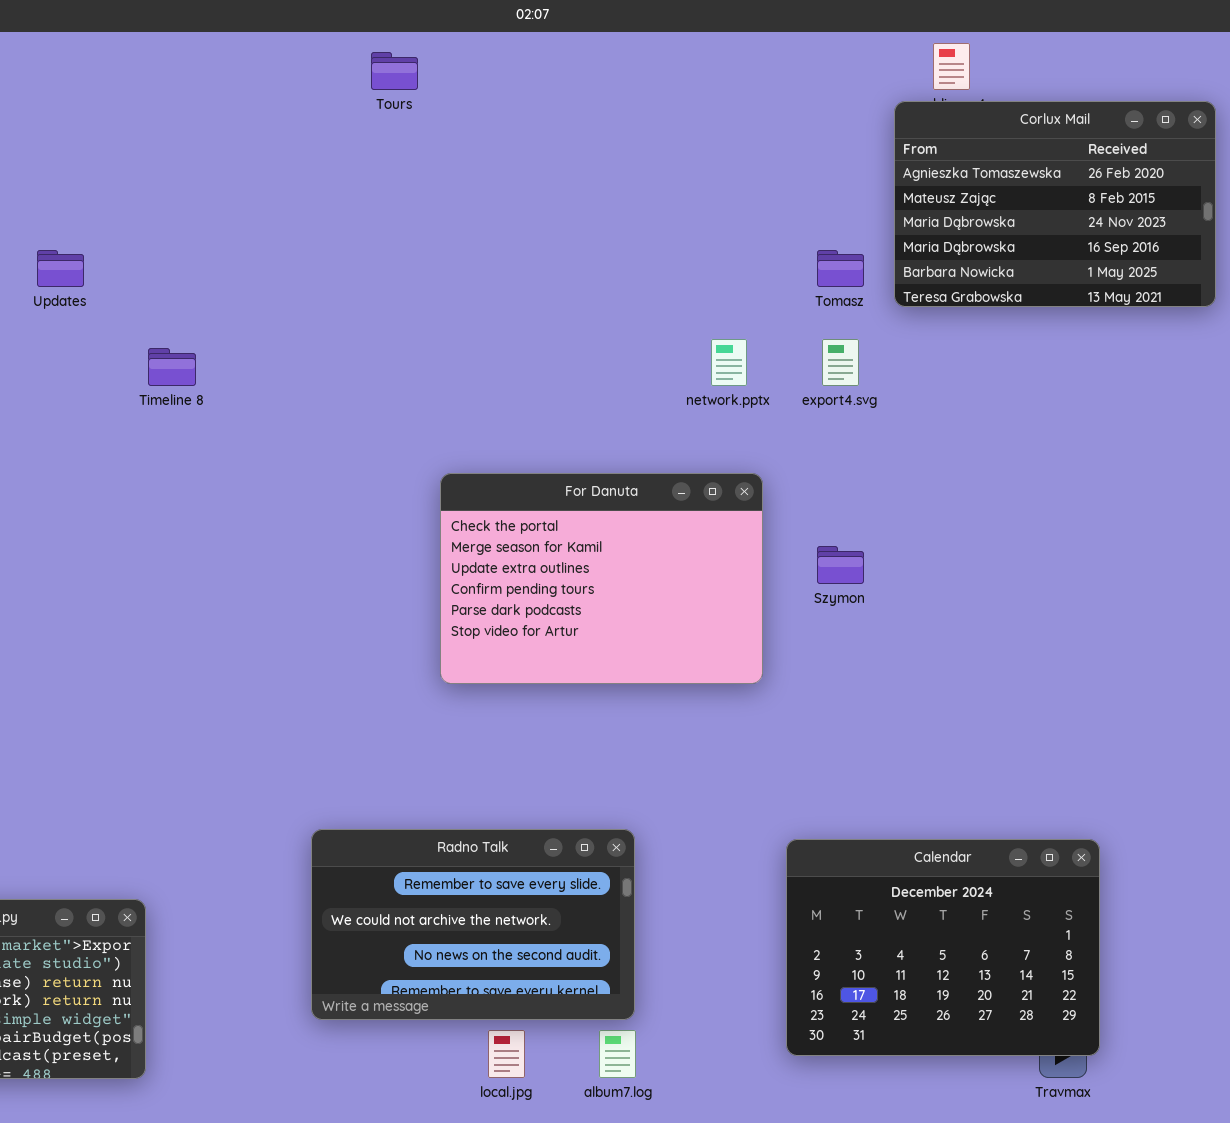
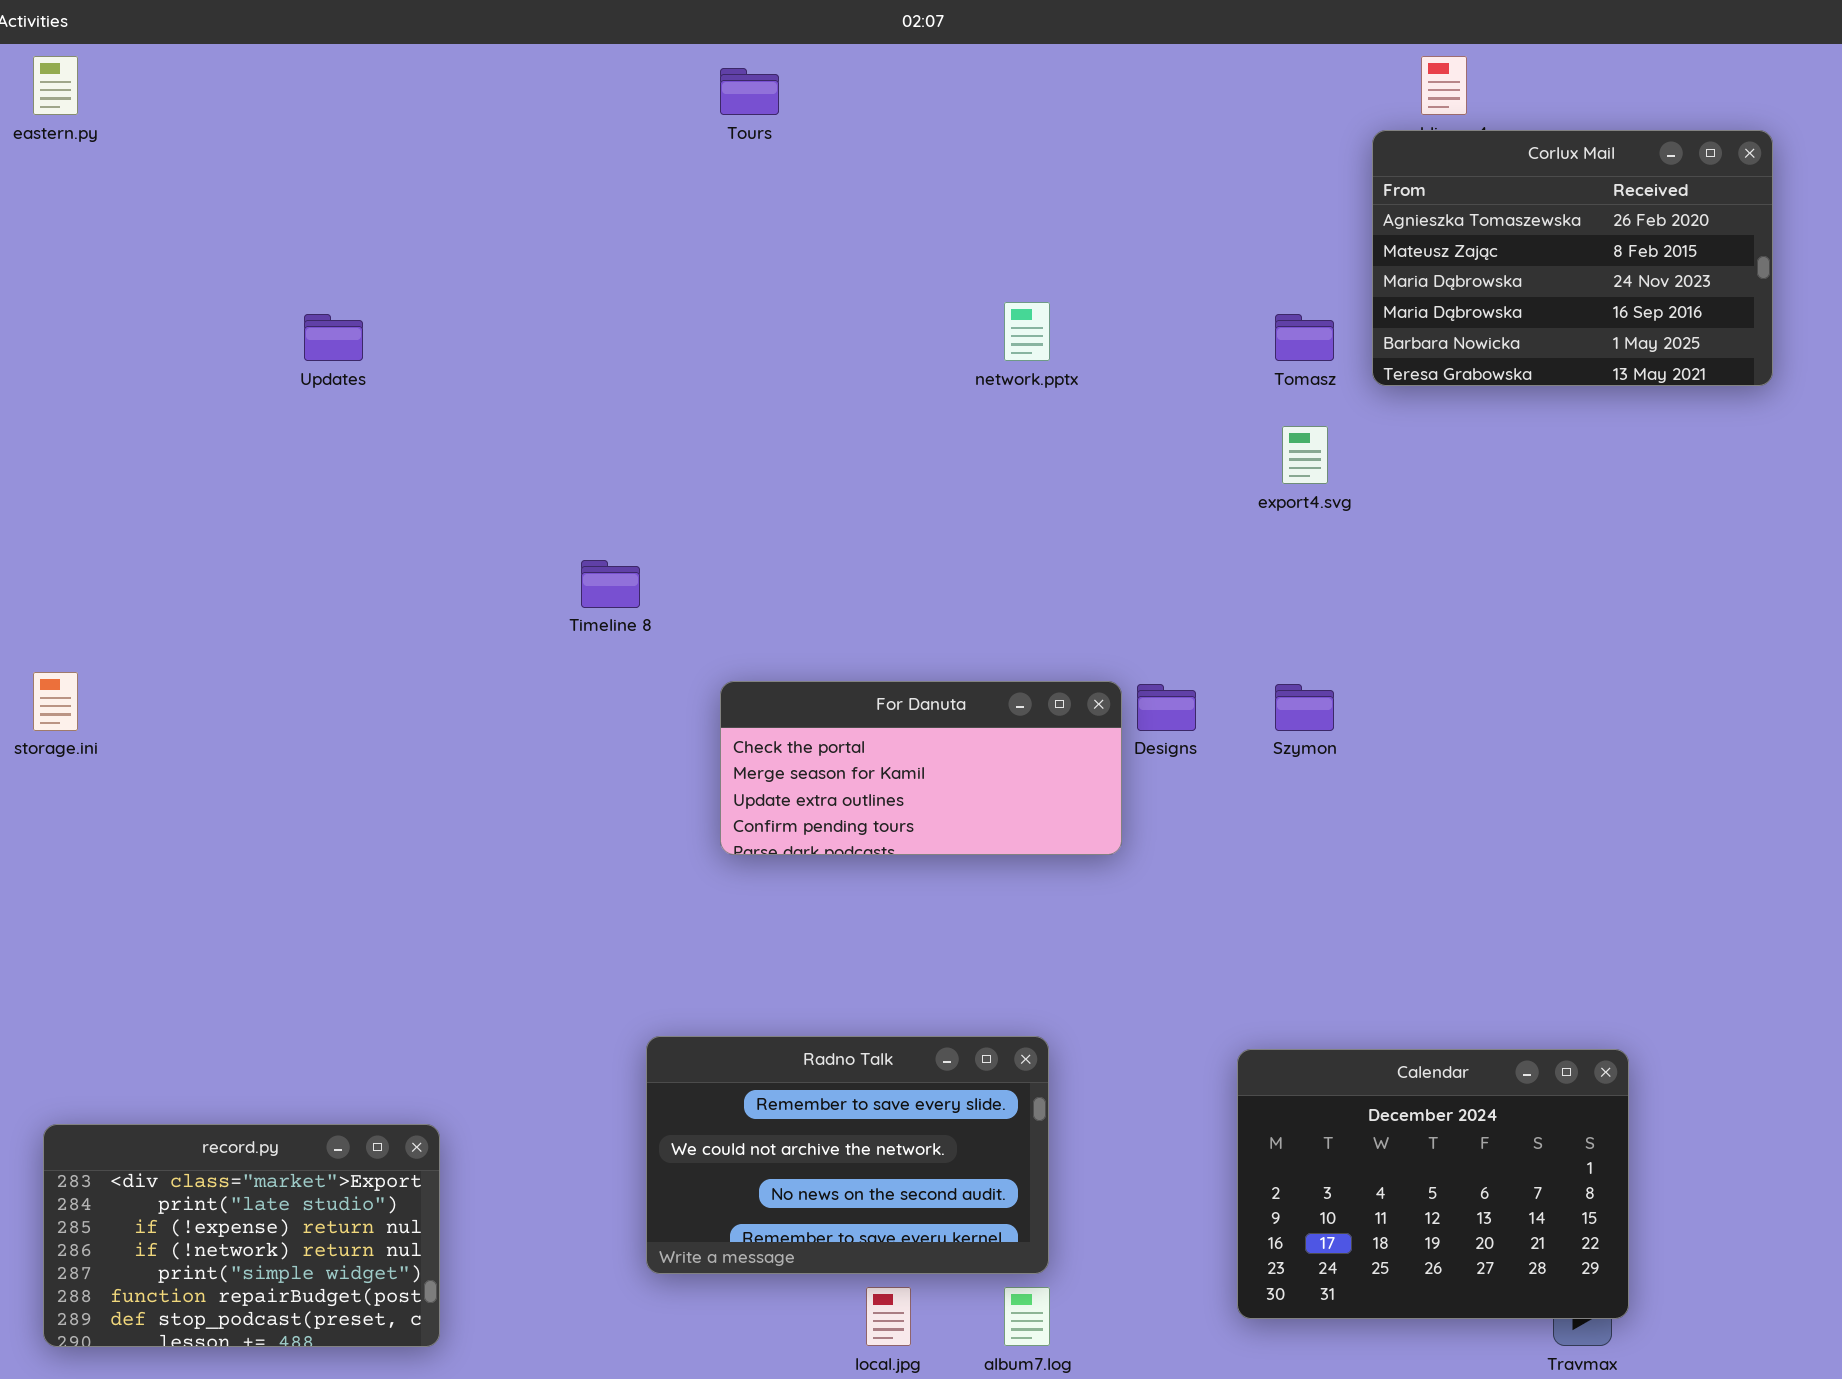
network.pptx: [711,339,747,386] -> [1004,302,1050,361], moved
Timeline 8: [148,348,196,386] -> [581,560,640,608], moved
For Danuta: [440,473,763,684] -> [720,681,1122,855], moved, resized

